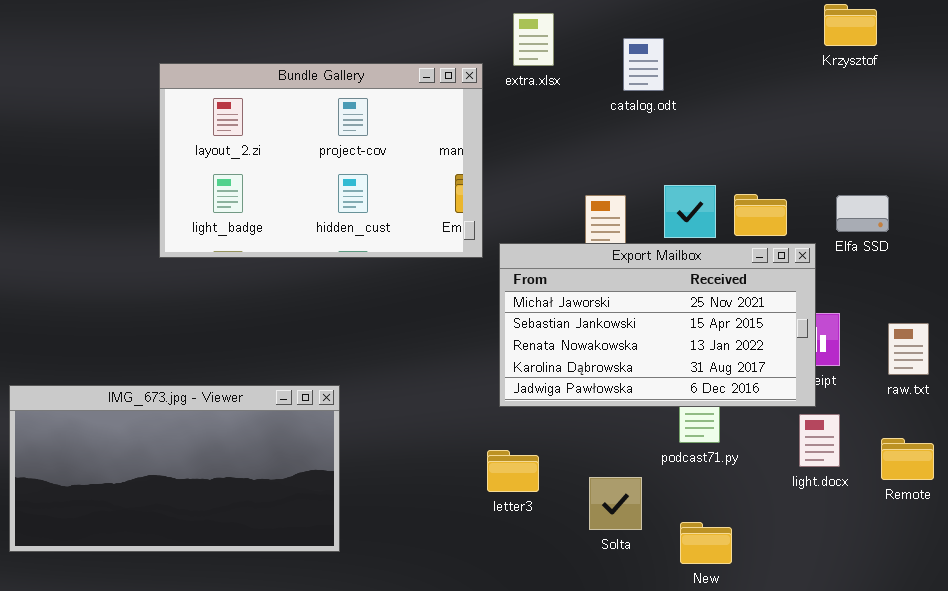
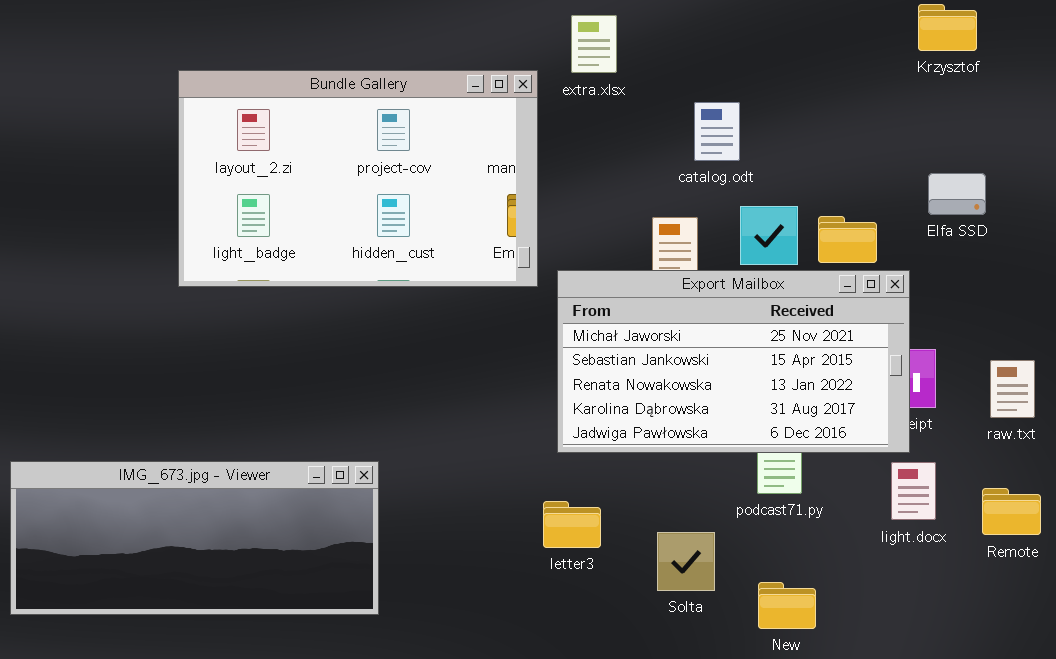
catalog.odt: [623,38,664,91] -> [694,102,740,161], moved
Elfa SSD: [836,195,889,232] -> [928,173,986,215], moved
IMG_673.jpg - Viewer: [9,385,340,552] -> [10,461,379,615], resized

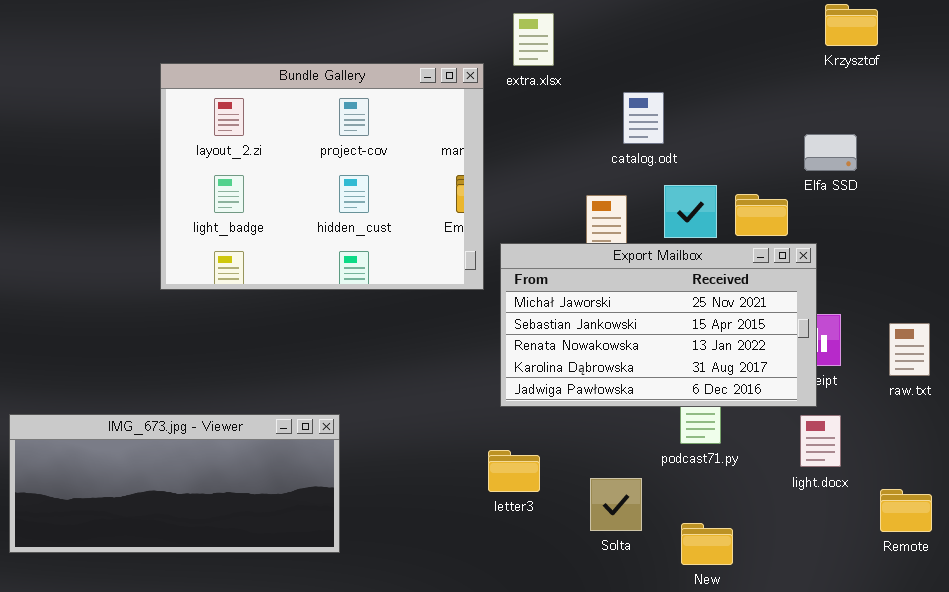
Bundle Gallery: [178,70,538,287] -> [160,63,484,290], resized
Elfa SSD: [928,173,986,215] -> [804,134,857,171], moved
Remote: [982,488,1041,535] -> [880,489,932,532], moved

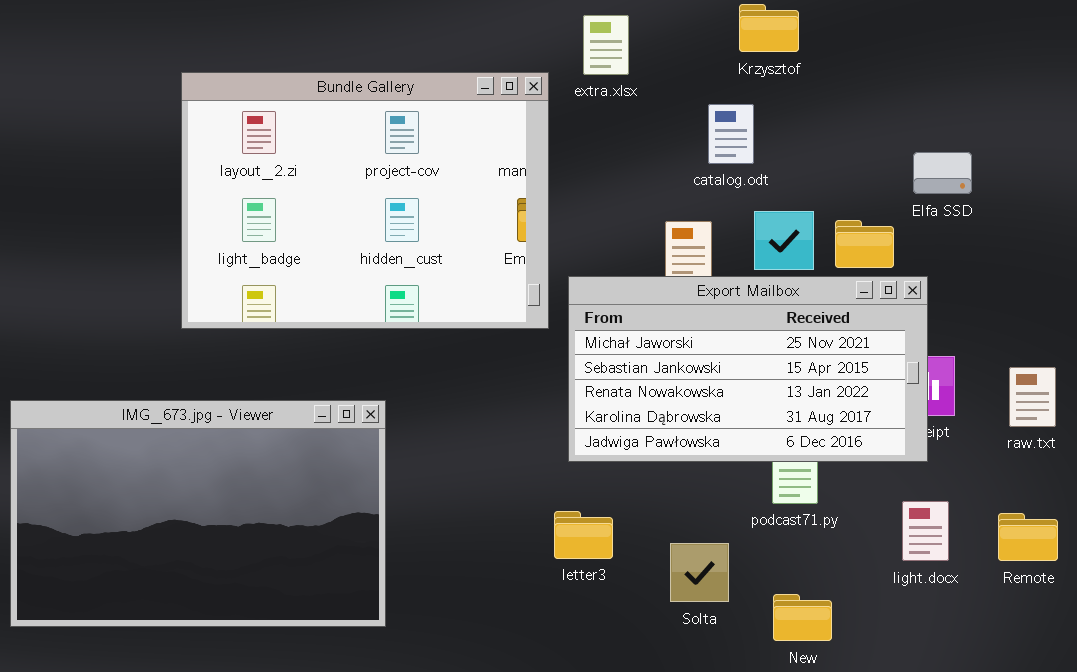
Krzysztof: [825,4,878,46] -> [739,4,799,52], moved
IMG_673.jpg - Viewer: [9,414,340,553] -> [10,400,386,627], resized
light.docx: [800,415,841,467] -> [902,501,949,561], moved
Remote: [880,489,932,532] -> [998,513,1058,561], moved

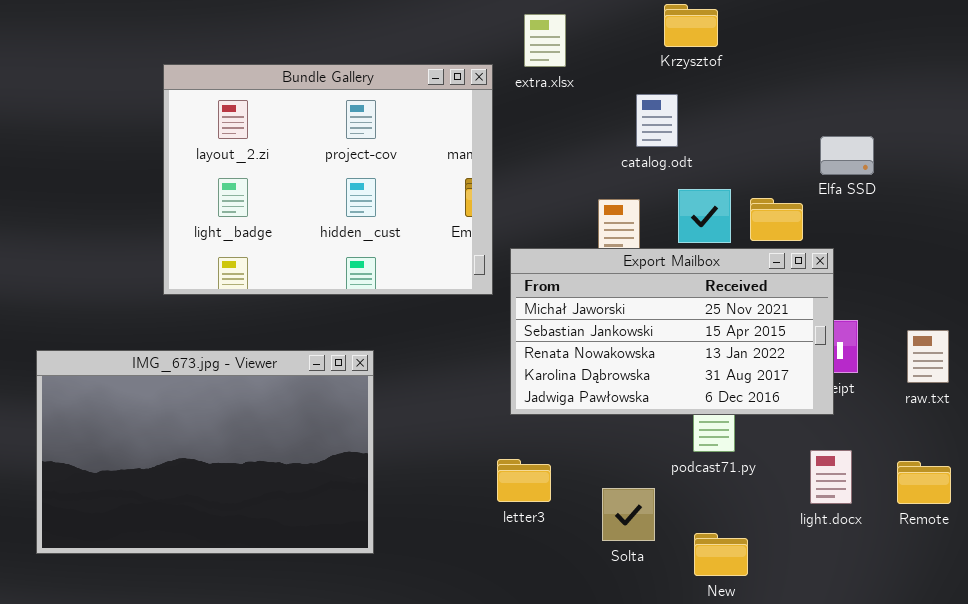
IMG_673.jpg - Viewer: [10,400,386,627] -> [36,350,374,554], moved

